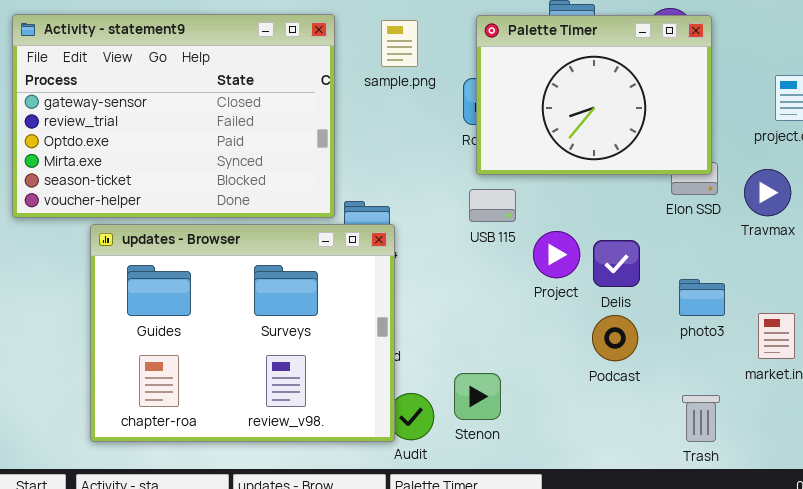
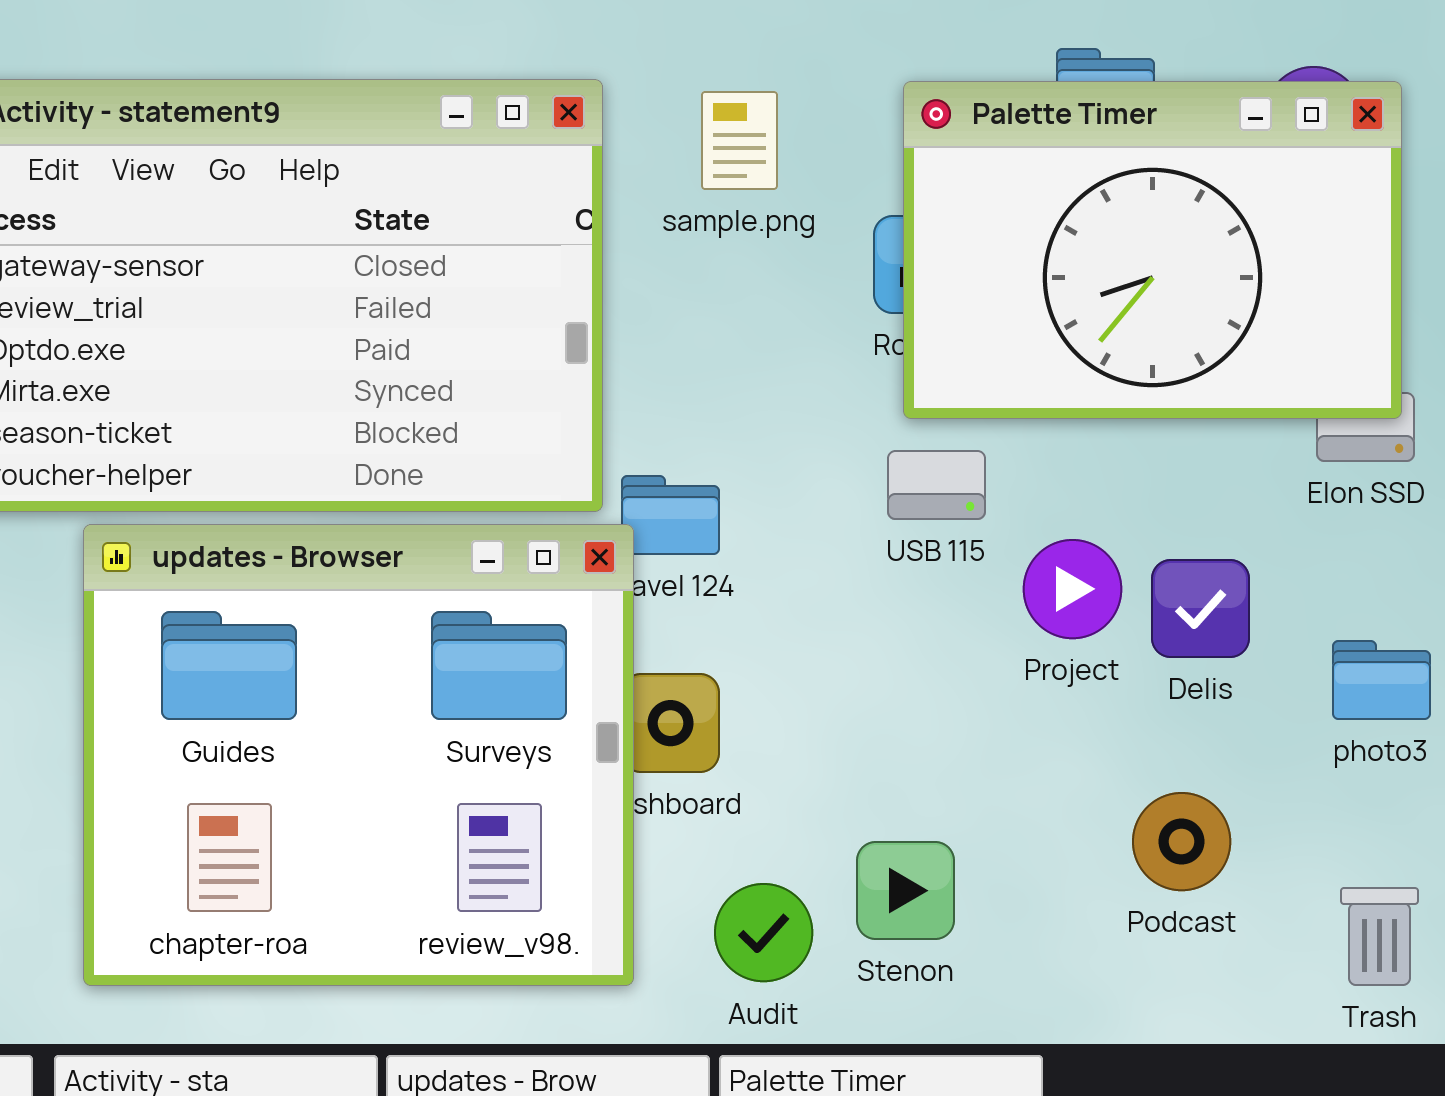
updates - Browser: [90,224,395,442] -> [83,524,634,986], resized
Podcast: [592,315,638,361] -> [1132,792,1231,891], moved

